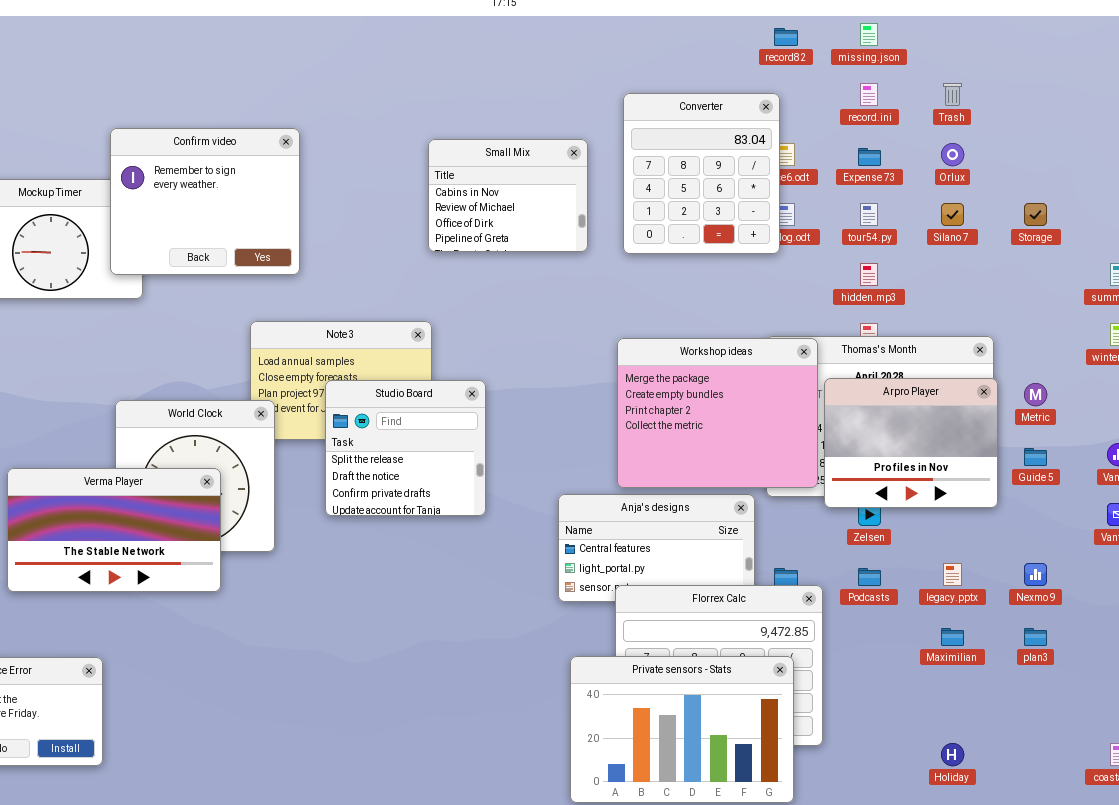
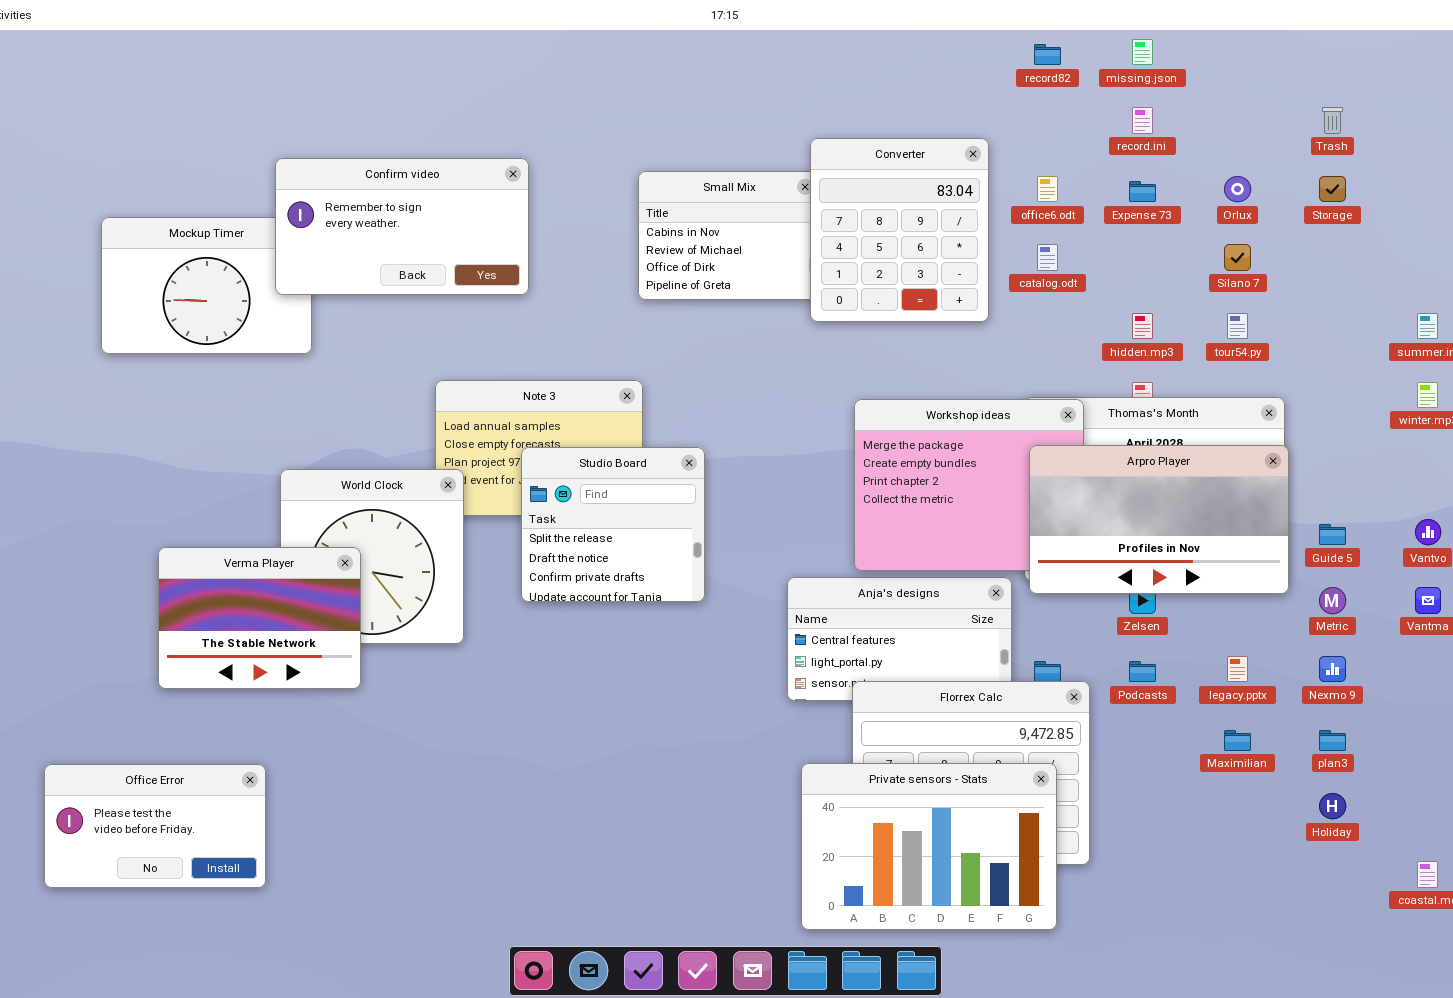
Trash: [943,83,962,106] -> [1322,107,1343,134], moved
Converter: [623,93,780,254] -> [810,138,989,322], moved
Confirm video: [110,128,300,275] -> [275,158,529,295], resized
tour54.py: [860,203,878,226] -> [1227,313,1248,339], moved
Storage: [1024,203,1047,226] -> [1319,176,1346,202], moved
Arpro Player: [824,378,998,508] -> [1029,445,1289,594], resized
Metric: [1024,383,1047,406] -> [1319,587,1346,614], moved
Verma Player: [7,468,221,592] -> [158,547,361,689], resized
Holiday: [941,743,964,766] -> [1319,793,1346,819], moved

